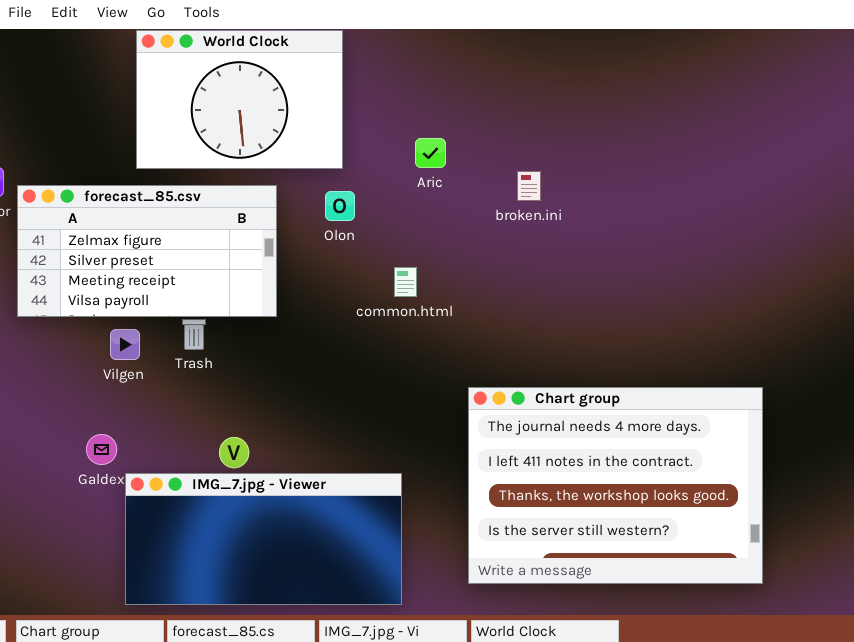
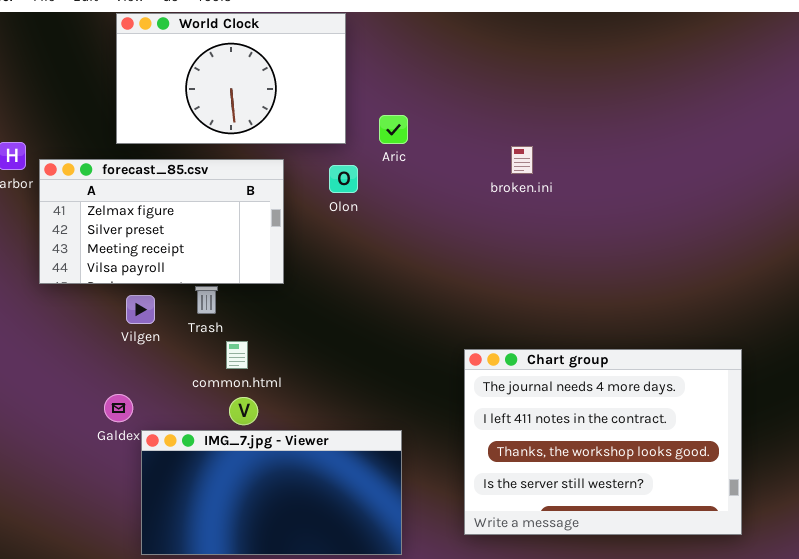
World Clock: [136,30,343,169] -> [116,13,346,144], resized
Aric: [415,138,446,168] -> [379,115,408,144], moved
common.html: [394,267,417,297] -> [226,341,248,369], moved

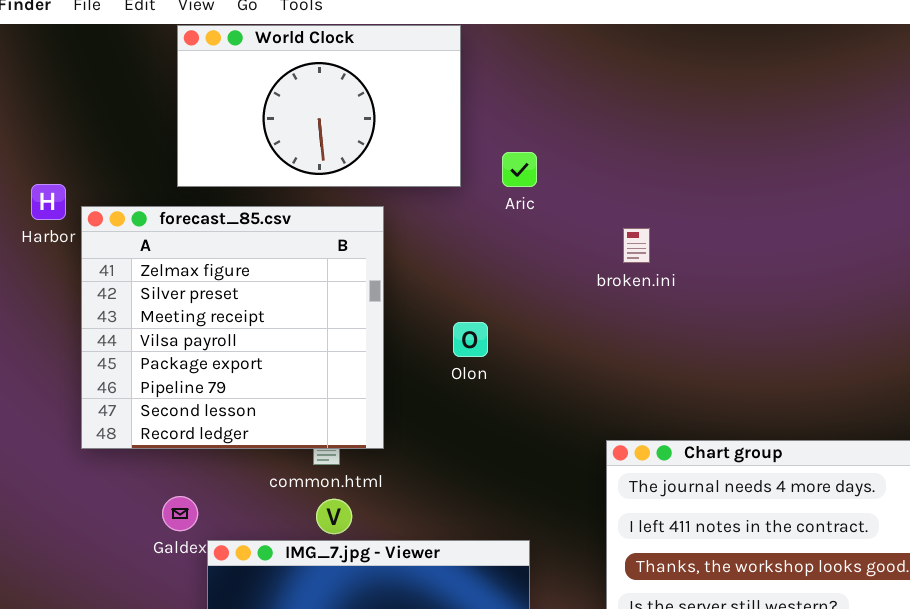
broken.ini: [511,146,533,174] -> [623,228,650,263], moved
forecast_85.csv: [39,159,284,284] -> [81,206,384,449], resized
Olon: [329,165,358,193] -> [453,322,488,357], moved

